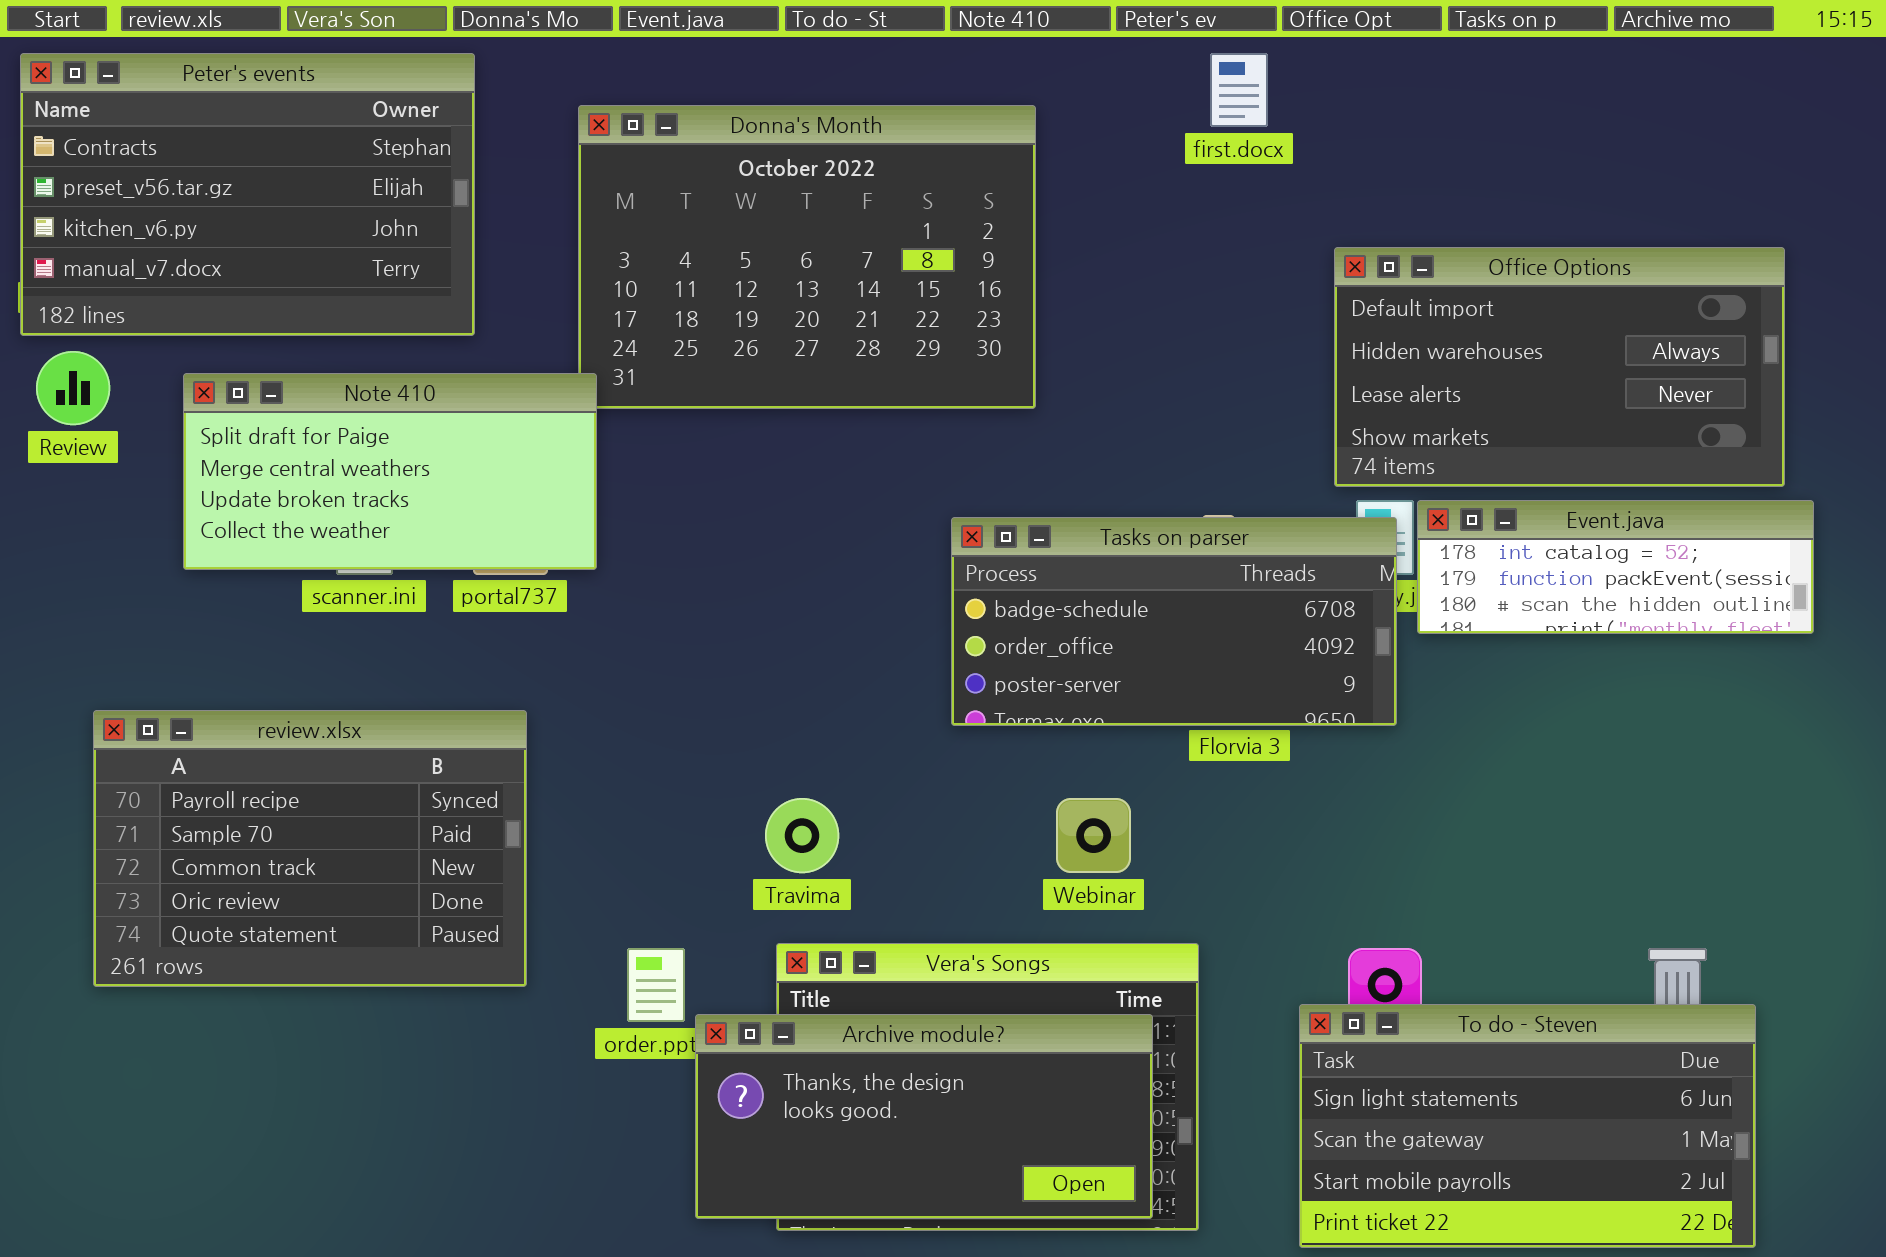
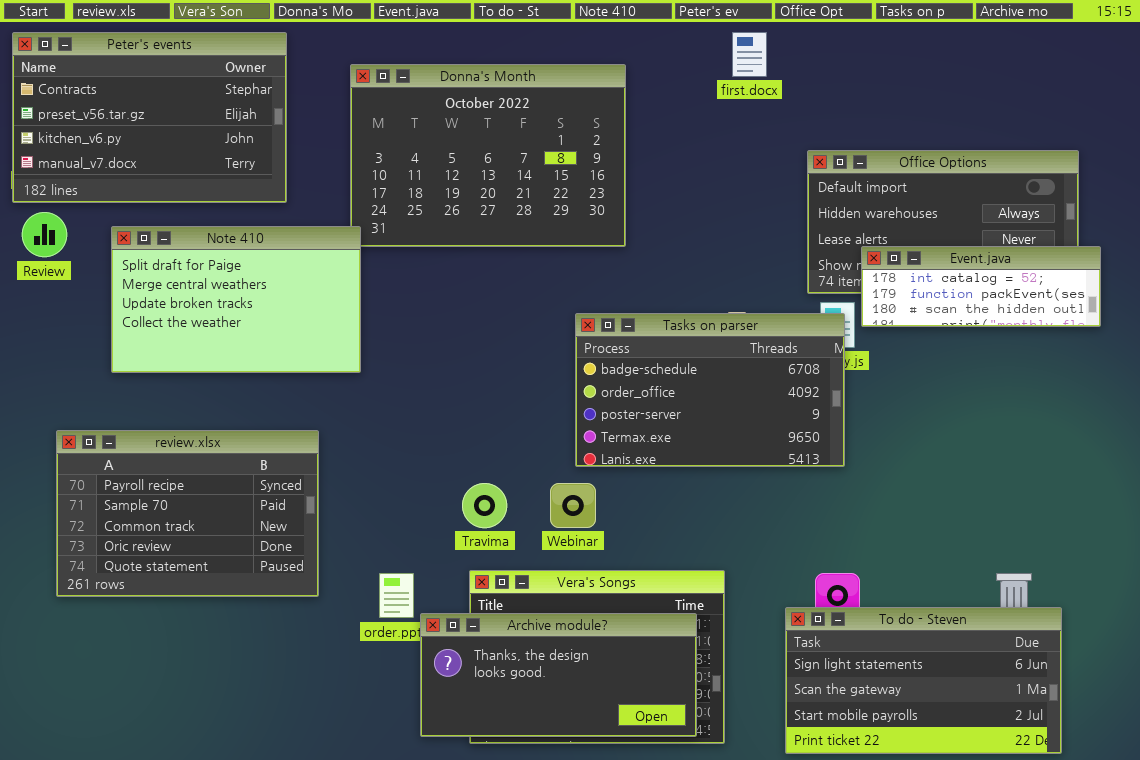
Note 410: [183,373,597,570] -> [111,226,361,373], resized
Event.java: [1417,500,1814,634] -> [861,246,1101,327], moved
Tasks on parser: [951,517,1397,726] -> [575,313,845,467], resized
Webinar: [1056,798,1131,873] -> [550,483,596,528], moved

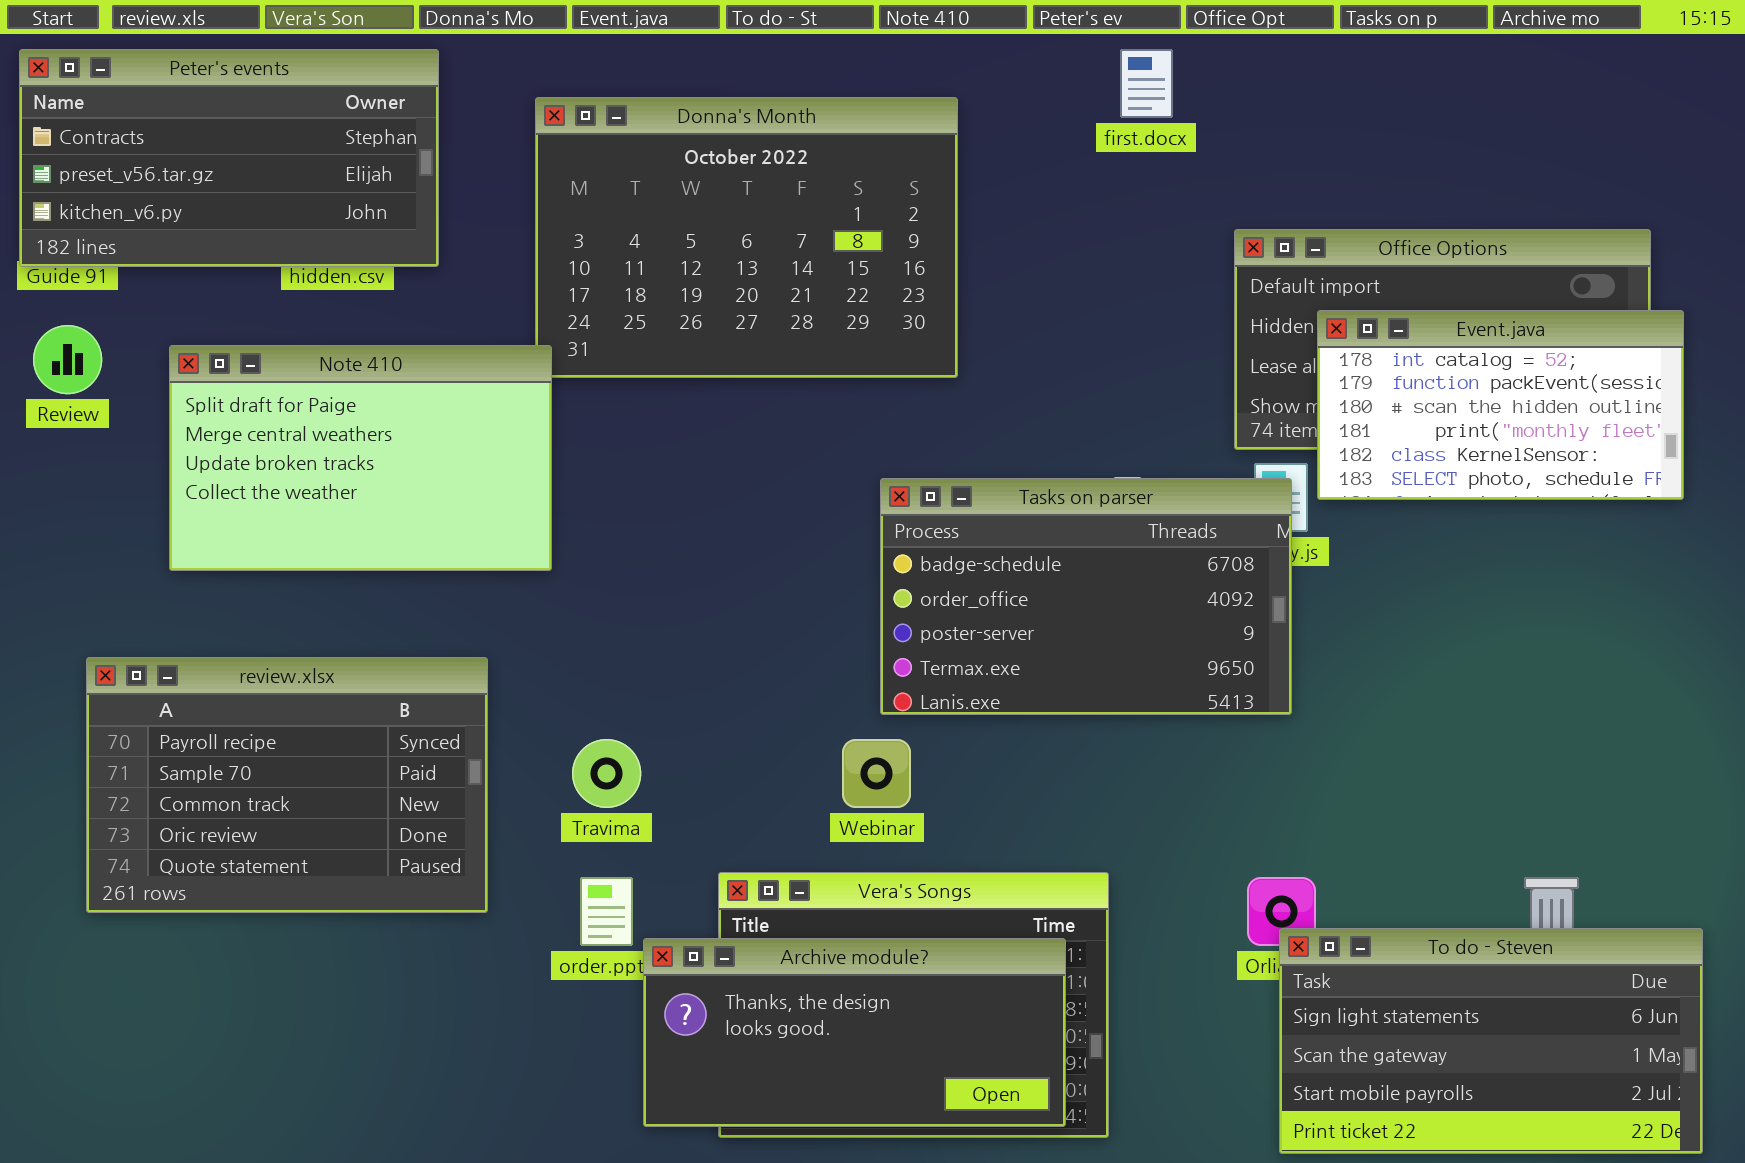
Peter's events: [12,32,287,203] -> [19,49,439,267], resized
Event.java: [861,246,1101,327] -> [1317,310,1684,500], resized
Travima: [462,483,507,528] -> [572,739,641,808], moved
To do - Steven: [785,607,1062,754] -> [1279,928,1703,1154], moved

